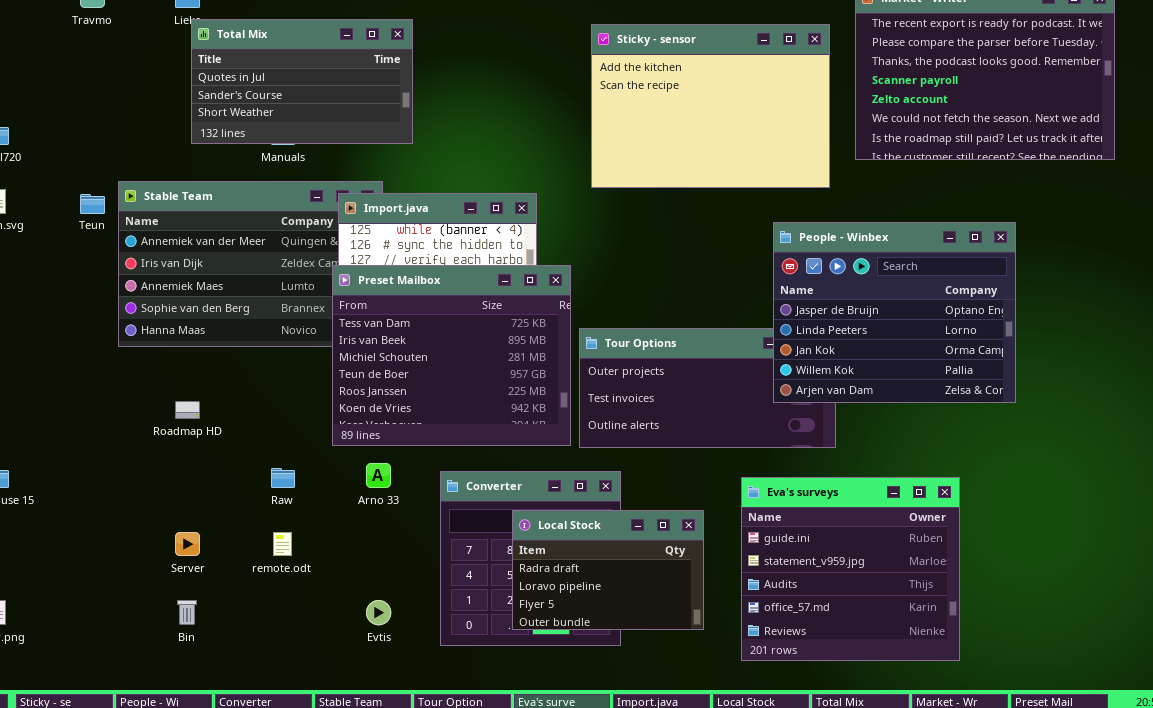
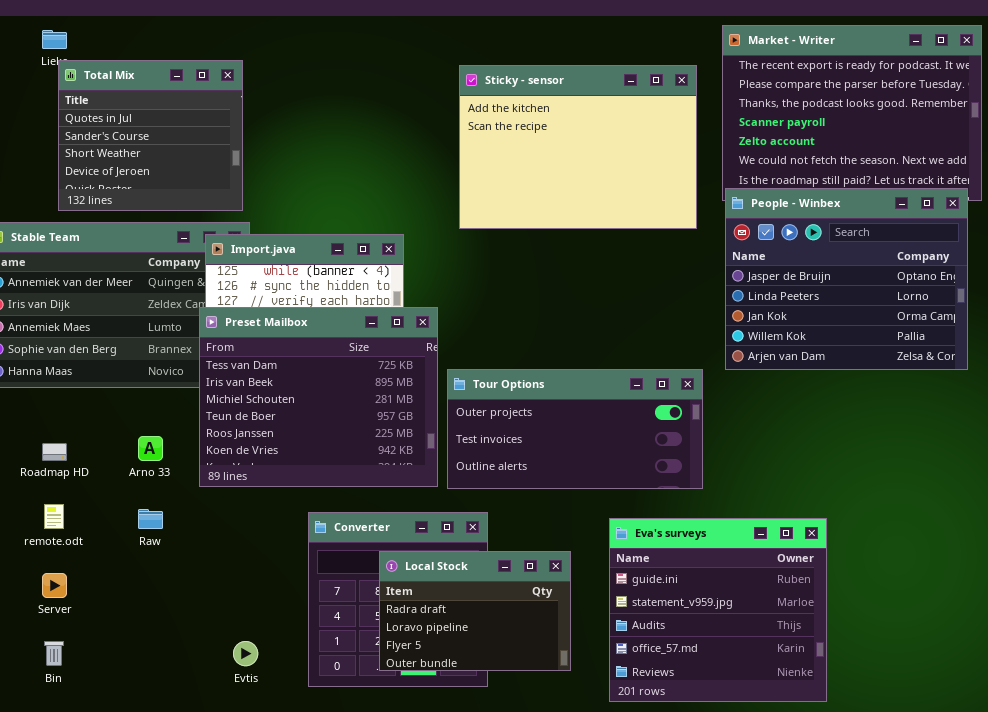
Total Mix: [191,19,413,144] -> [58,60,243,211], resized
People - Winbex: [773,222,1016,403] -> [725,188,968,370], moved
Arno 33: [366,463,391,488] -> [138,436,163,461], moved
remote.odt: [273,532,292,556] -> [44,504,64,529], moved

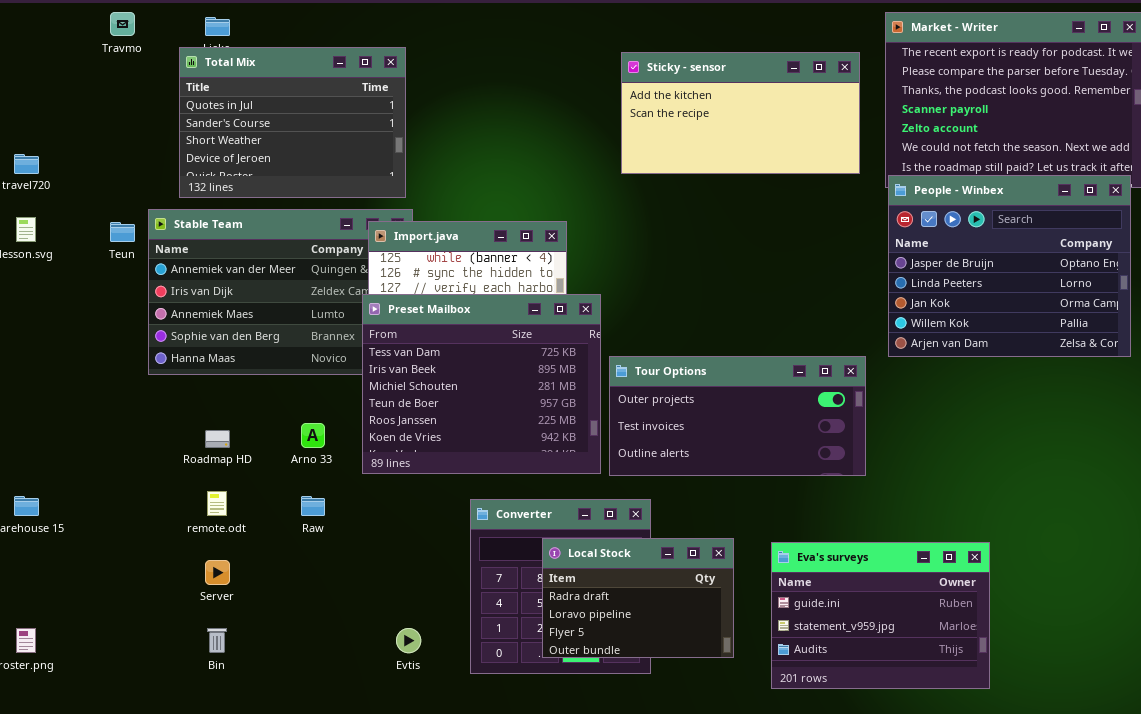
Total Mix: [58,60,243,211] -> [179,47,406,198], resized
Sticky - sensor: [459,65,697,229] -> [621,52,860,174], resized
Eva's surveys: [609,518,827,702] -> [771,542,990,689], resized

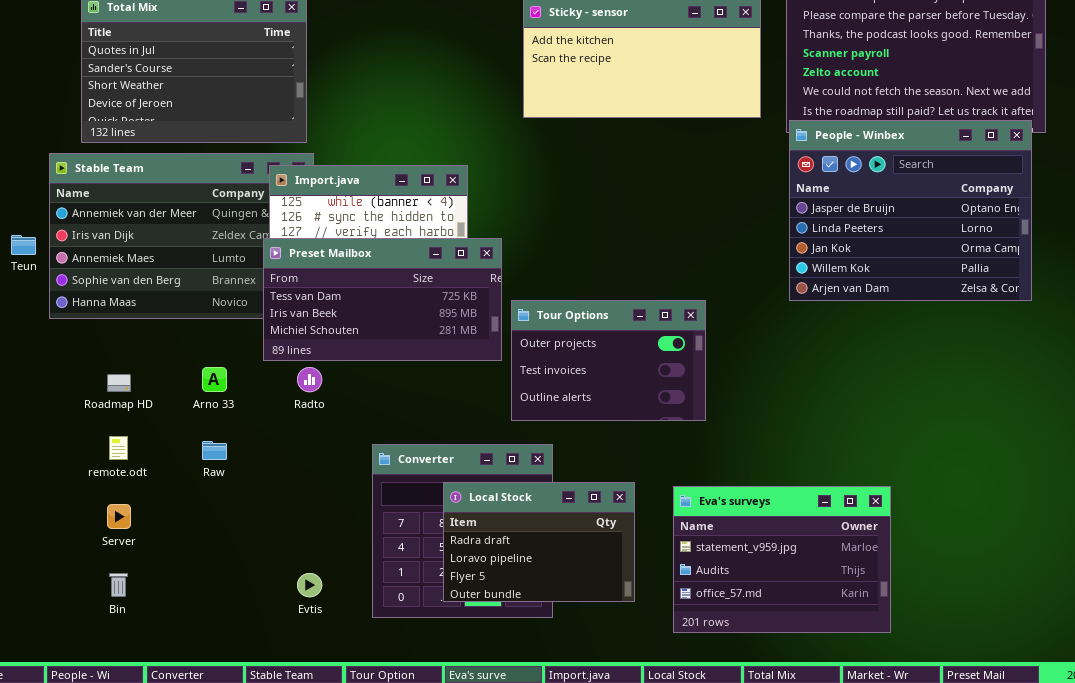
Teun: [110,222,135,242] -> [11,235,36,255], moved
Preset Mailbox: [362,294,601,474] -> [263,238,502,361], resized
Tour Options: [609,356,866,476] -> [511,300,706,421], resized
Eva's surveys: [771,542,990,689] -> [673,486,891,633], scrolled down 1 row

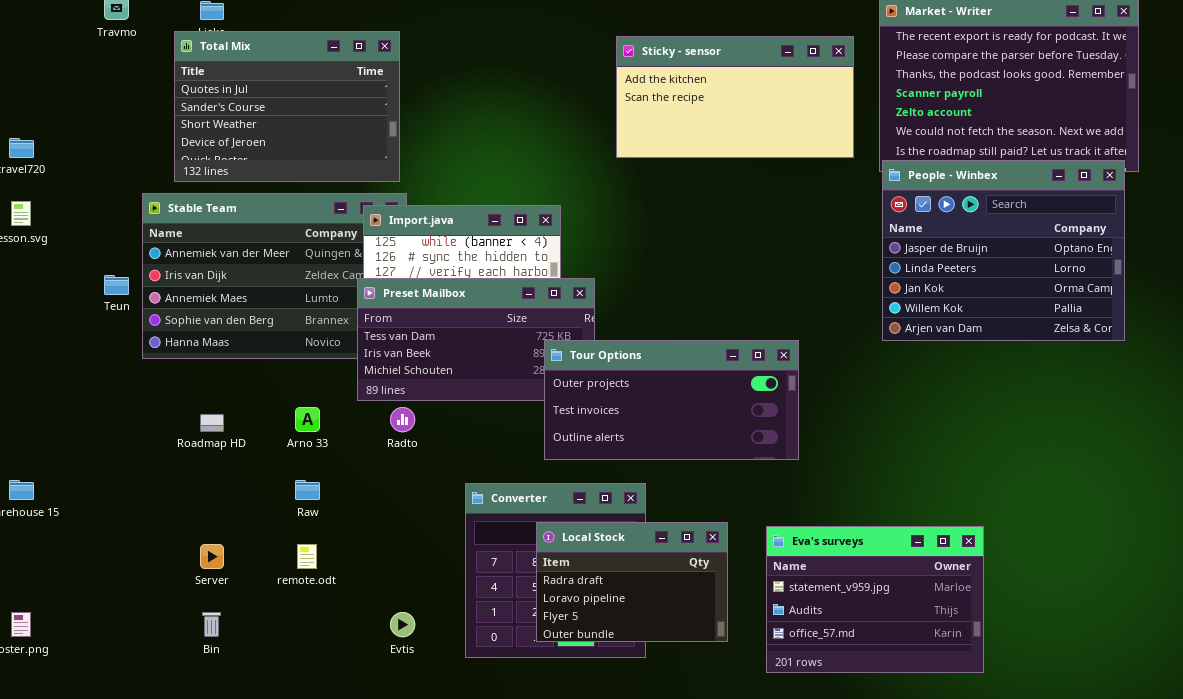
Tour Options: [511,300,706,421] -> [544,340,799,460], resized
remote.odt: [109,436,128,460] -> [297,544,317,569], moved

